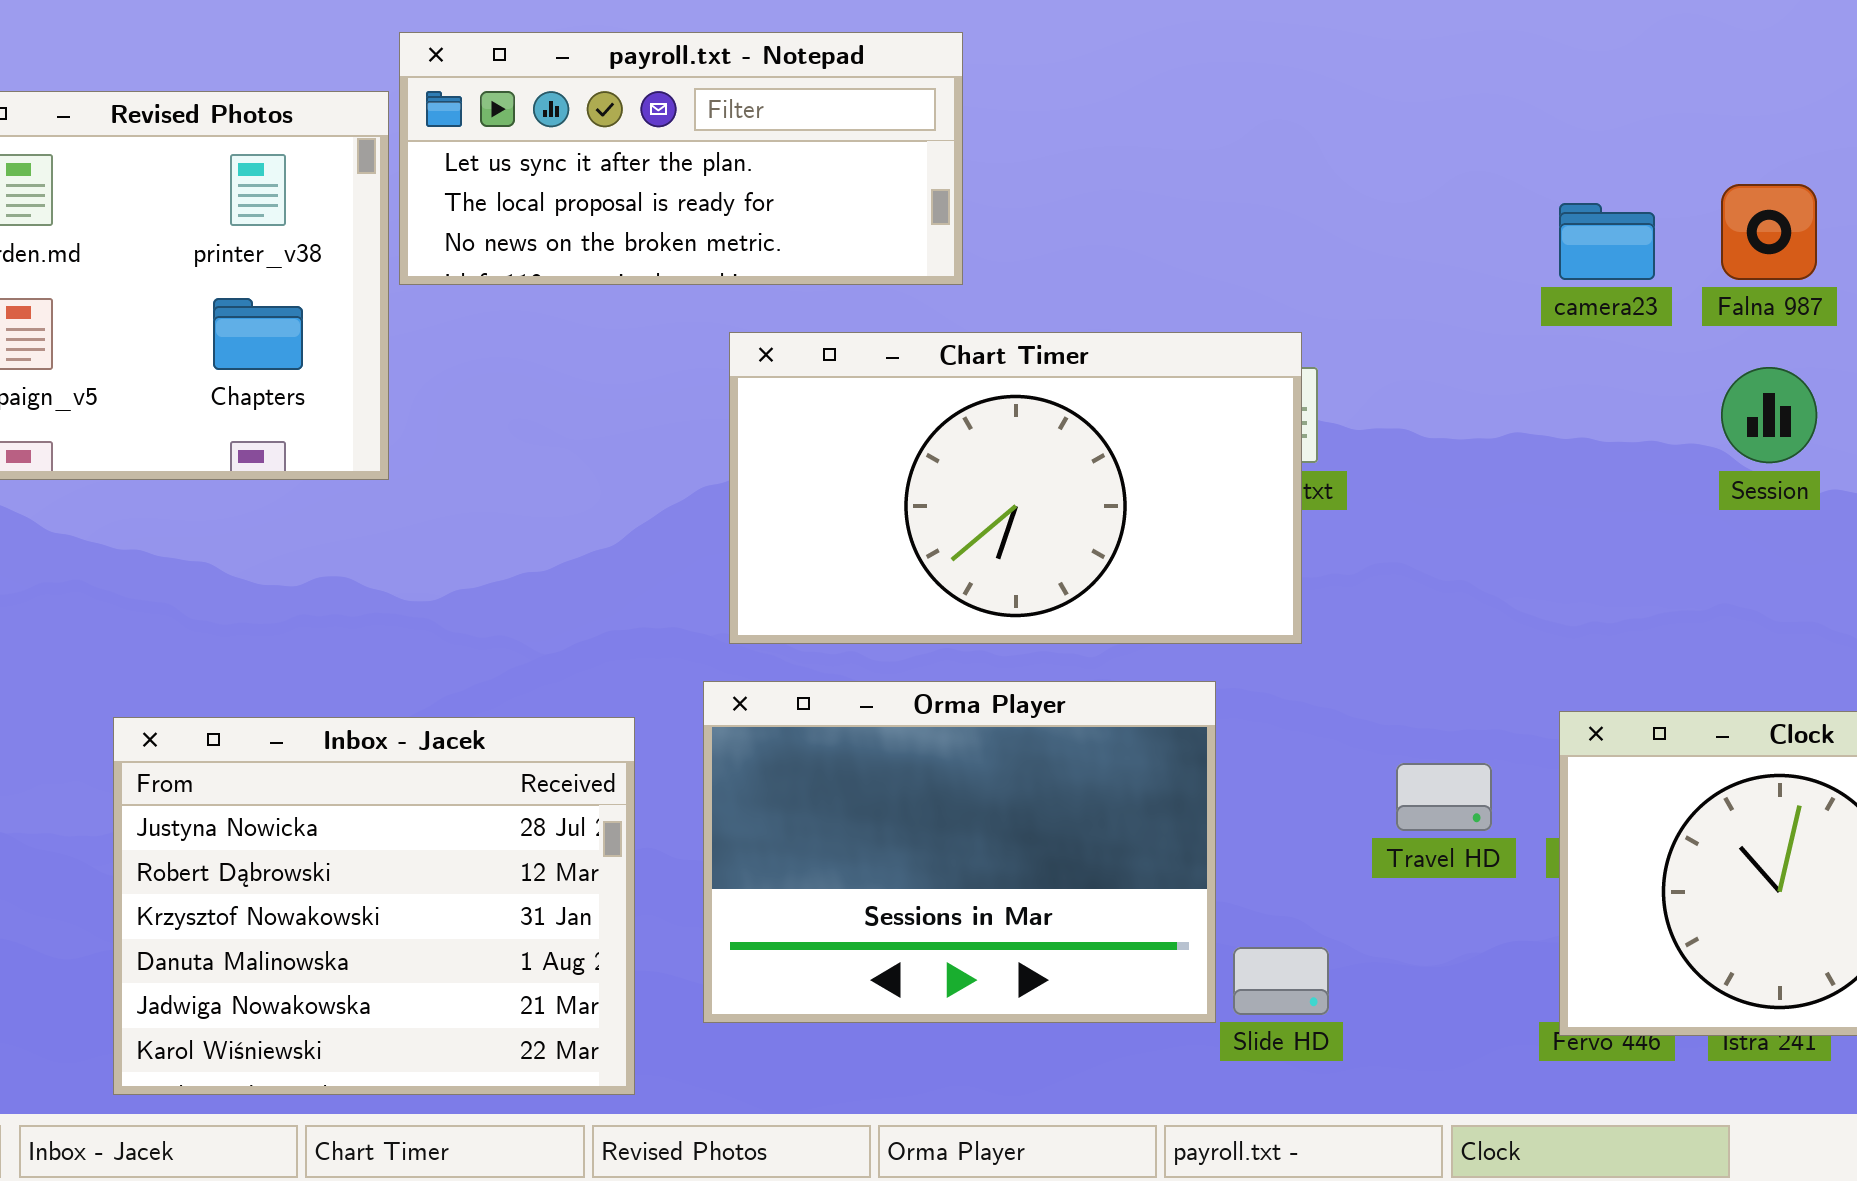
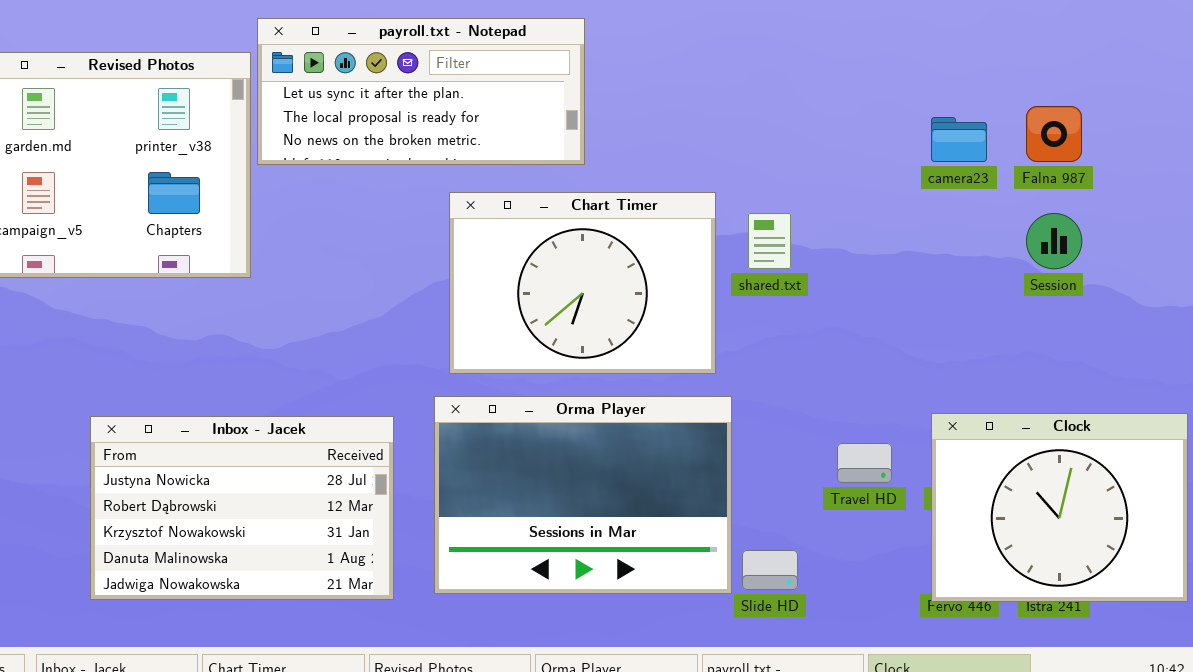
Chart Timer: [729,332,1302,644] -> [449,192,716,374], resized
Inbox - Jacek: [113,717,635,1095] -> [90,416,394,600], resized

